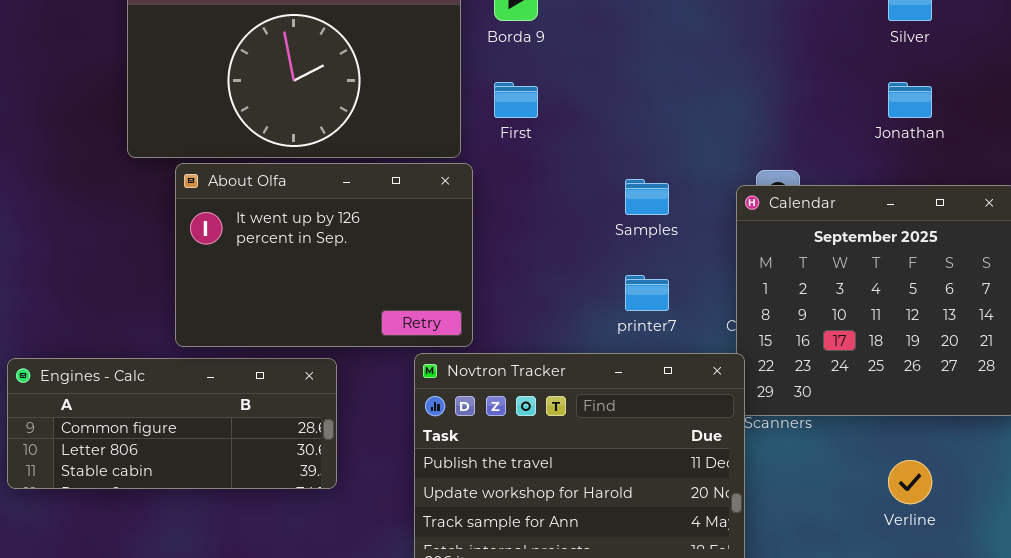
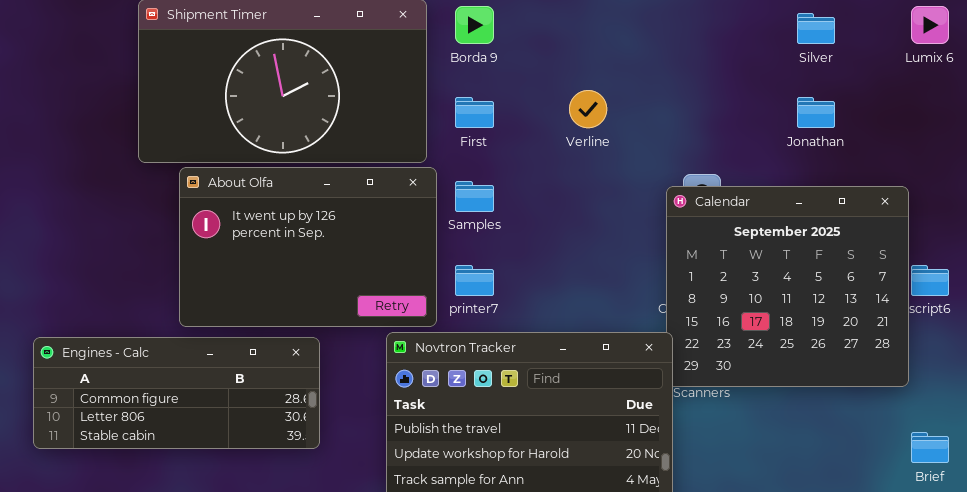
Samples: [625,179,669,215] -> [455,181,494,212], moved
printer7: [625,275,669,311] -> [455,265,494,296], moved
Verline: [888,460,932,504] -> [569,90,607,128], moved

